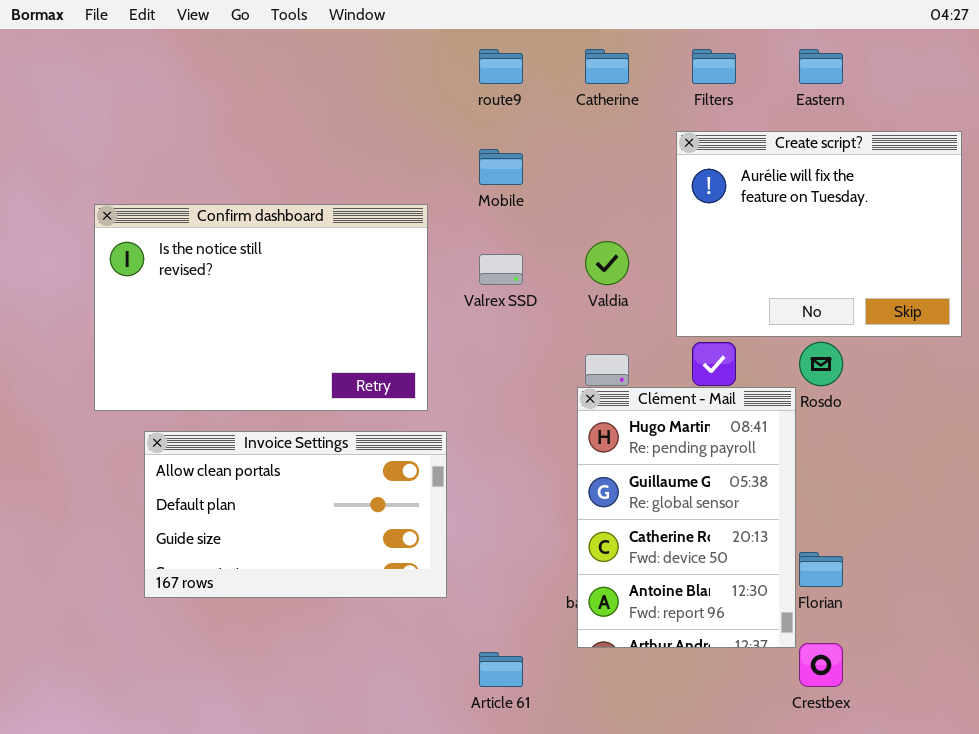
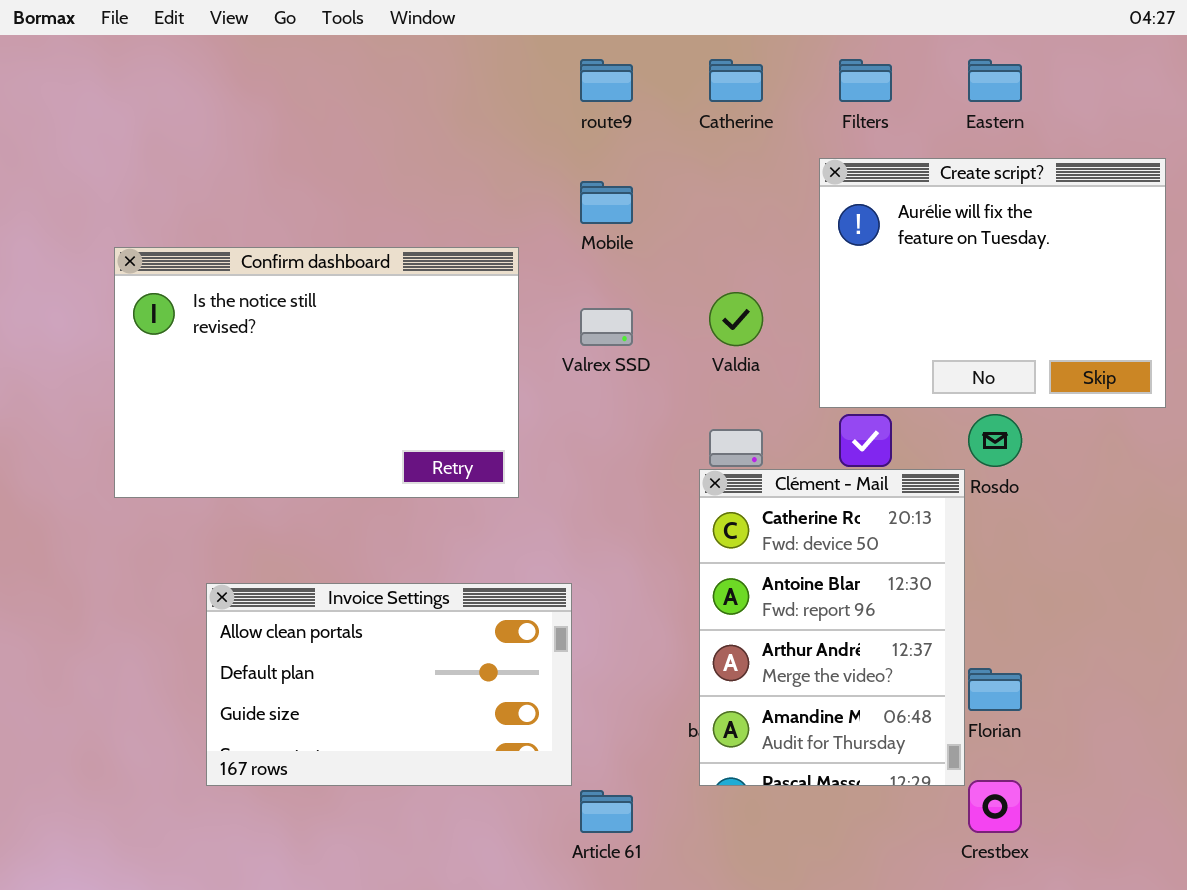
Clément - Mail: [577,387,796,648] -> [699,469,965,786], scrolled down 2 rows
Invoice Settings: [144,431,447,598] -> [206,583,572,786], moved

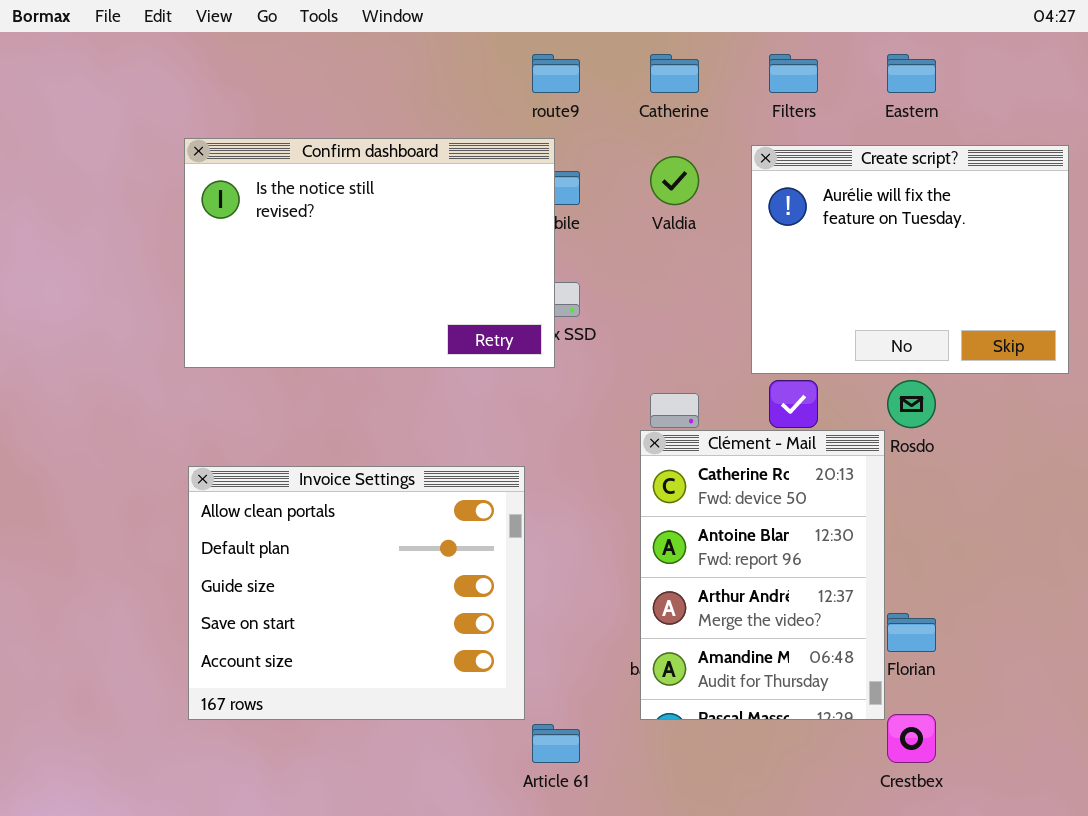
Confirm dashboard: [114,247,519,498] -> [184,138,555,368], moved
Valdia: [709,292,763,346] -> [650,156,699,205], moved
Invoice Settings: [206,583,572,786] -> [188,466,525,720], resized

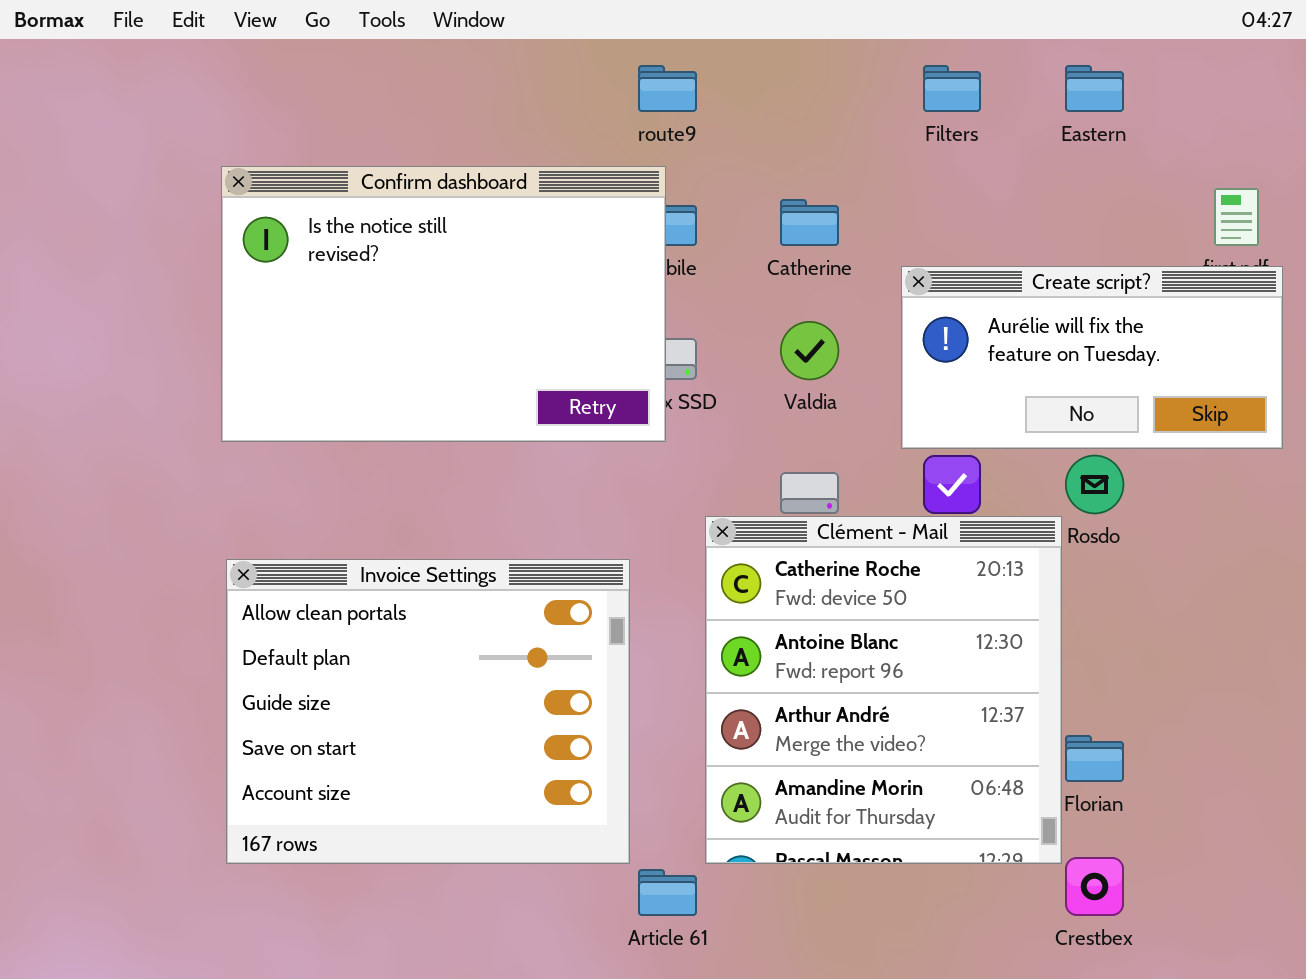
Catherine: [650,54,699,93] -> [780,199,839,246], moved
Create script?: [751,145,1069,374] -> [901,266,1283,449], resized
Valdia: [650,156,699,205] -> [780,321,839,380], moved
Clément - Mail: [640,430,885,720] -> [705,516,1062,864], resized

